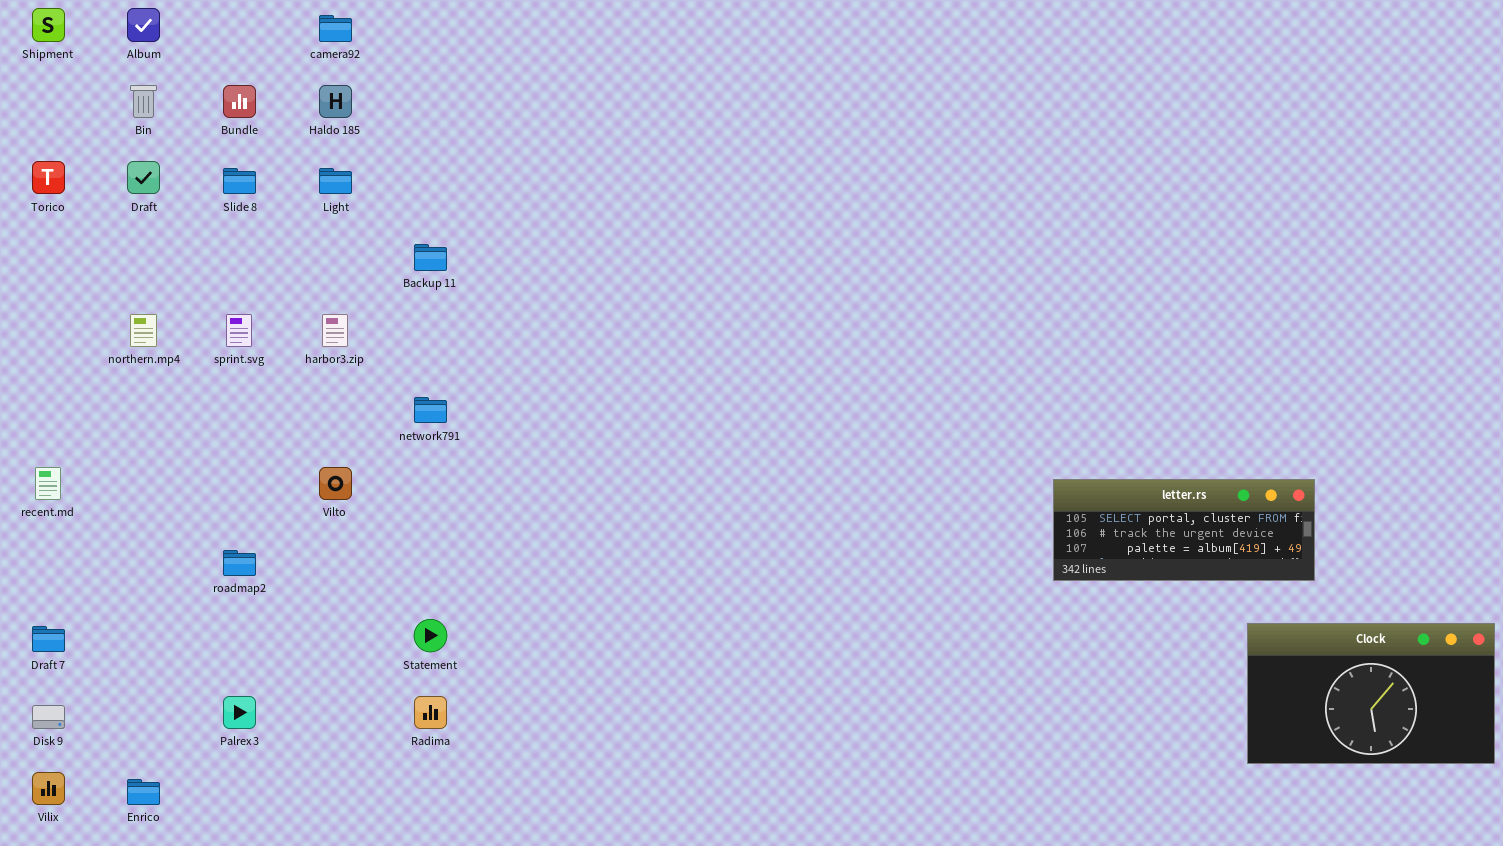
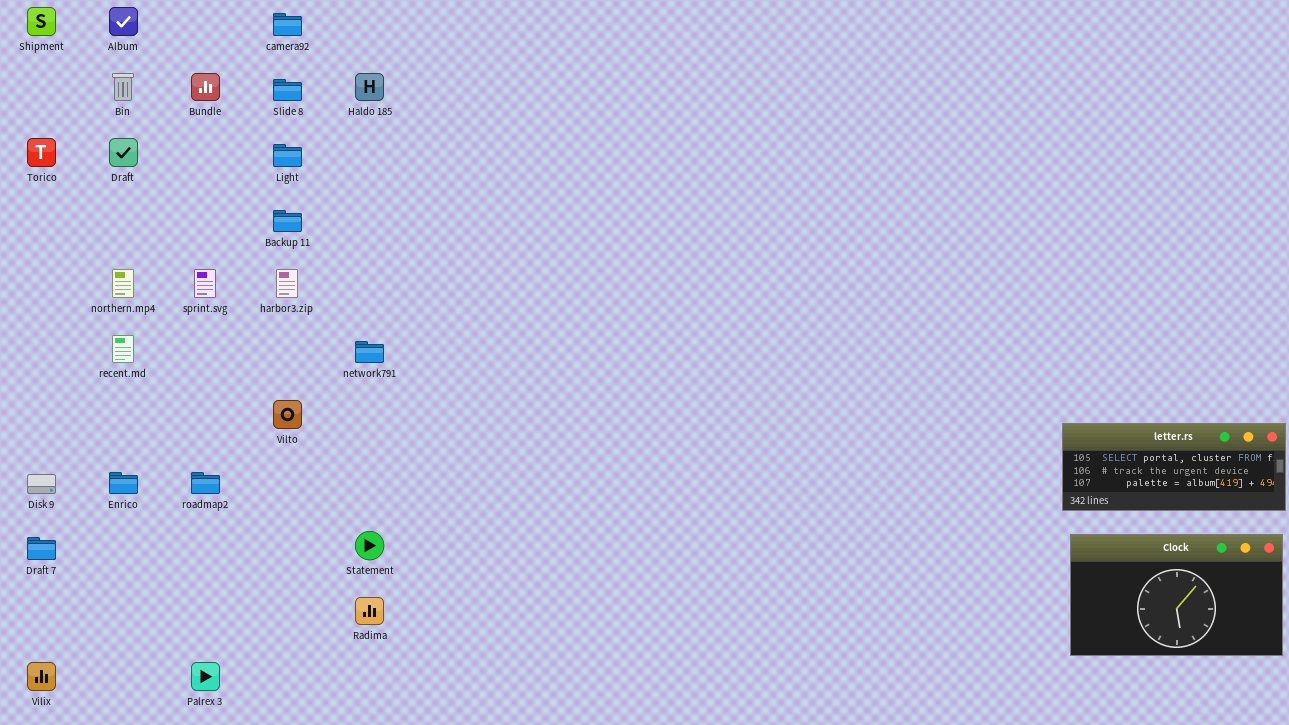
Haldo 185: [319,85,352,118] -> [355,73,384,101], moved
Slide 8: [223,168,256,194] -> [273,79,302,101], moved
Backup 11: [414,244,447,271] -> [273,210,302,232], moved
recent.md: [35,467,61,500] -> [112,335,134,363], moved
letter.rs: [1053,479,1315,581] -> [1062,423,1286,511], moved
Palrex 3: [223,696,256,729] -> [191,662,220,691], moved
Disk 9: [32,705,65,729] -> [27,474,56,494], moved
Enrico: [127,779,160,805] -> [109,472,138,494], moved

